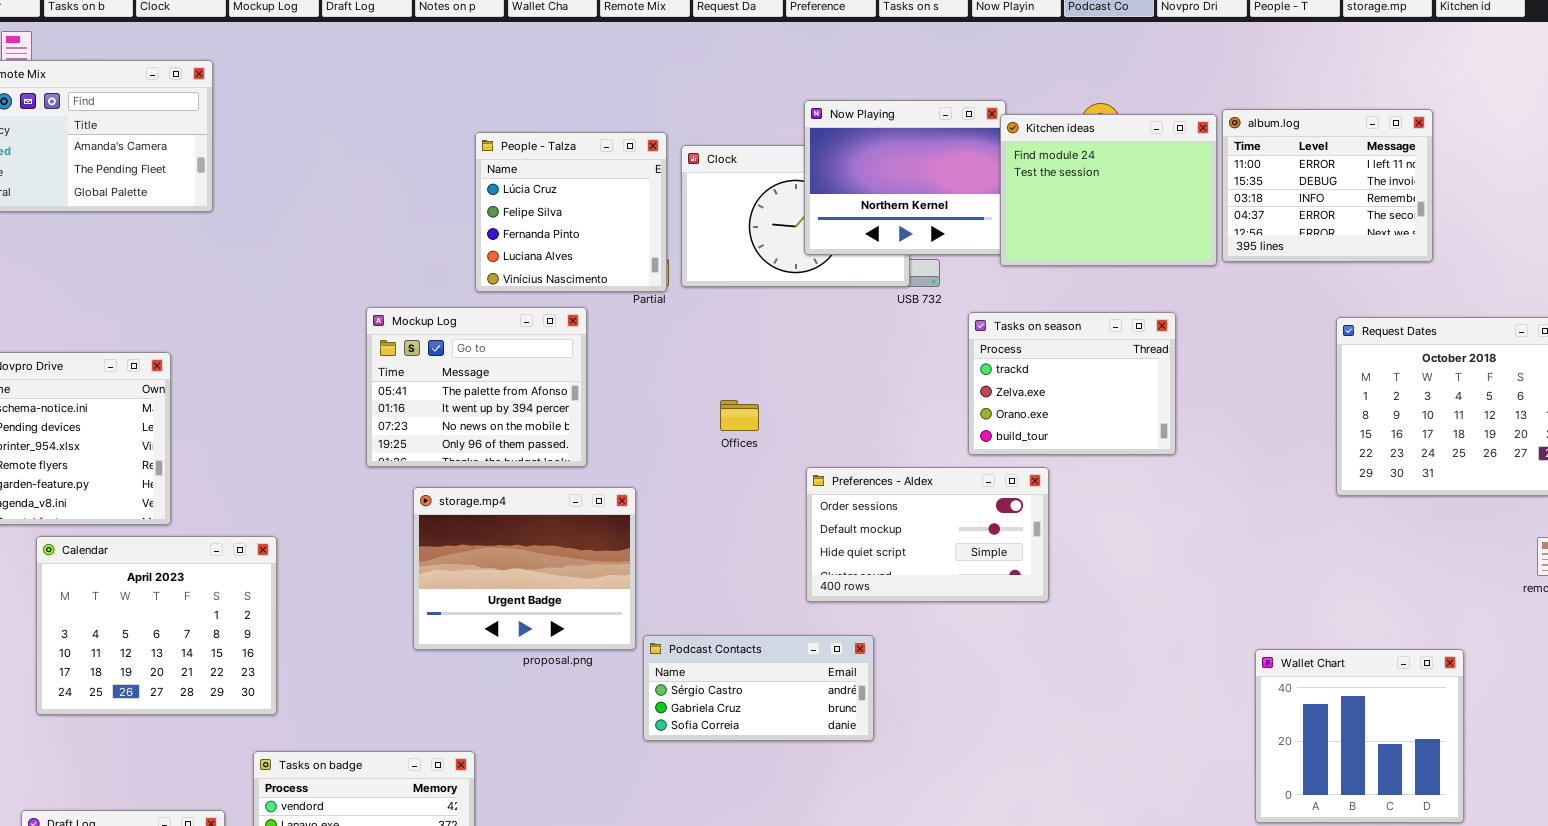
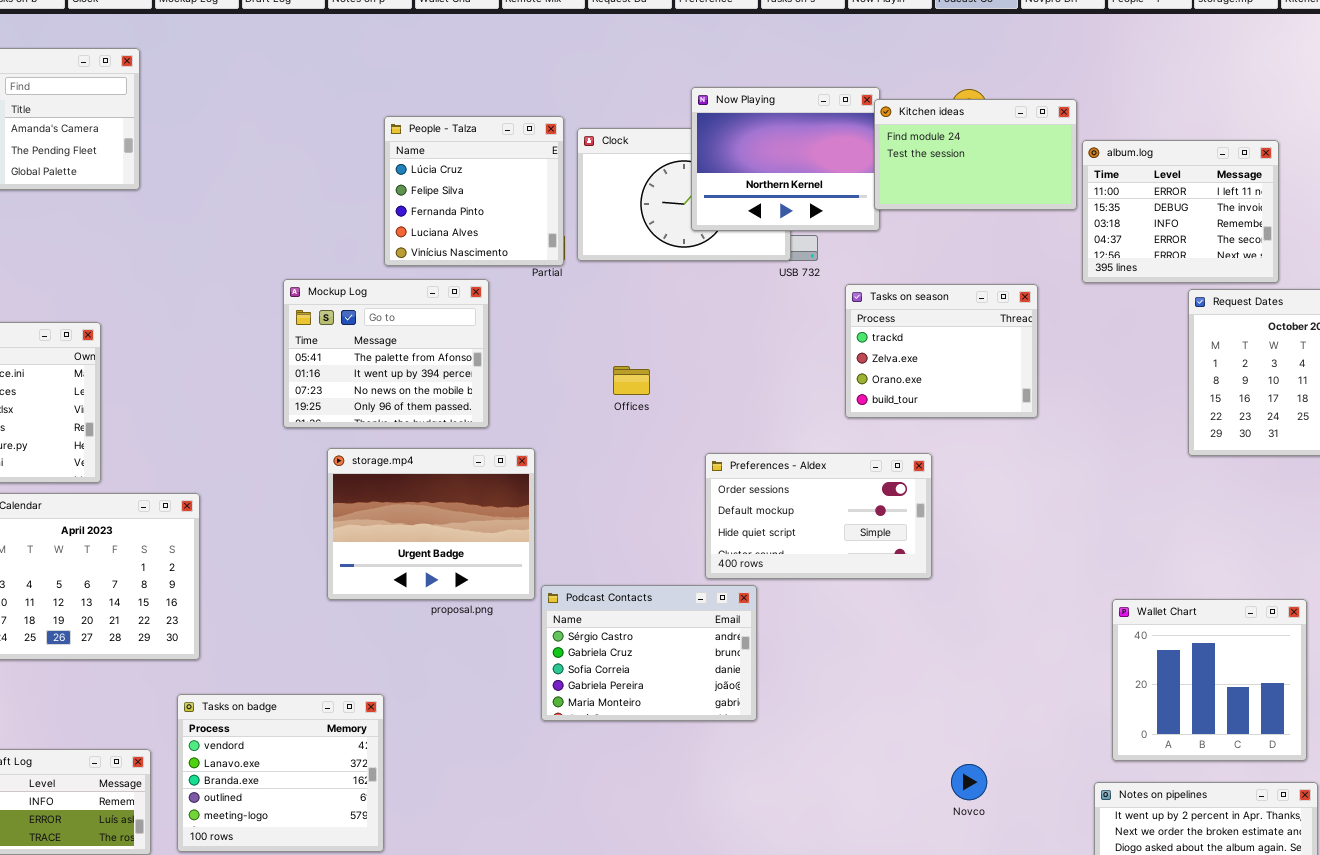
album.log: [1222,109,1433,262] -> [1082,140,1279,283], moved
Kitchen ideas: [1000,114,1217,266] -> [874,99,1077,210], resized
Preferences - Aldex: [806,467,1049,602] -> [705,453,932,579], moved
Podcast Contacts: [643,635,874,741] -> [541,585,757,721], resized

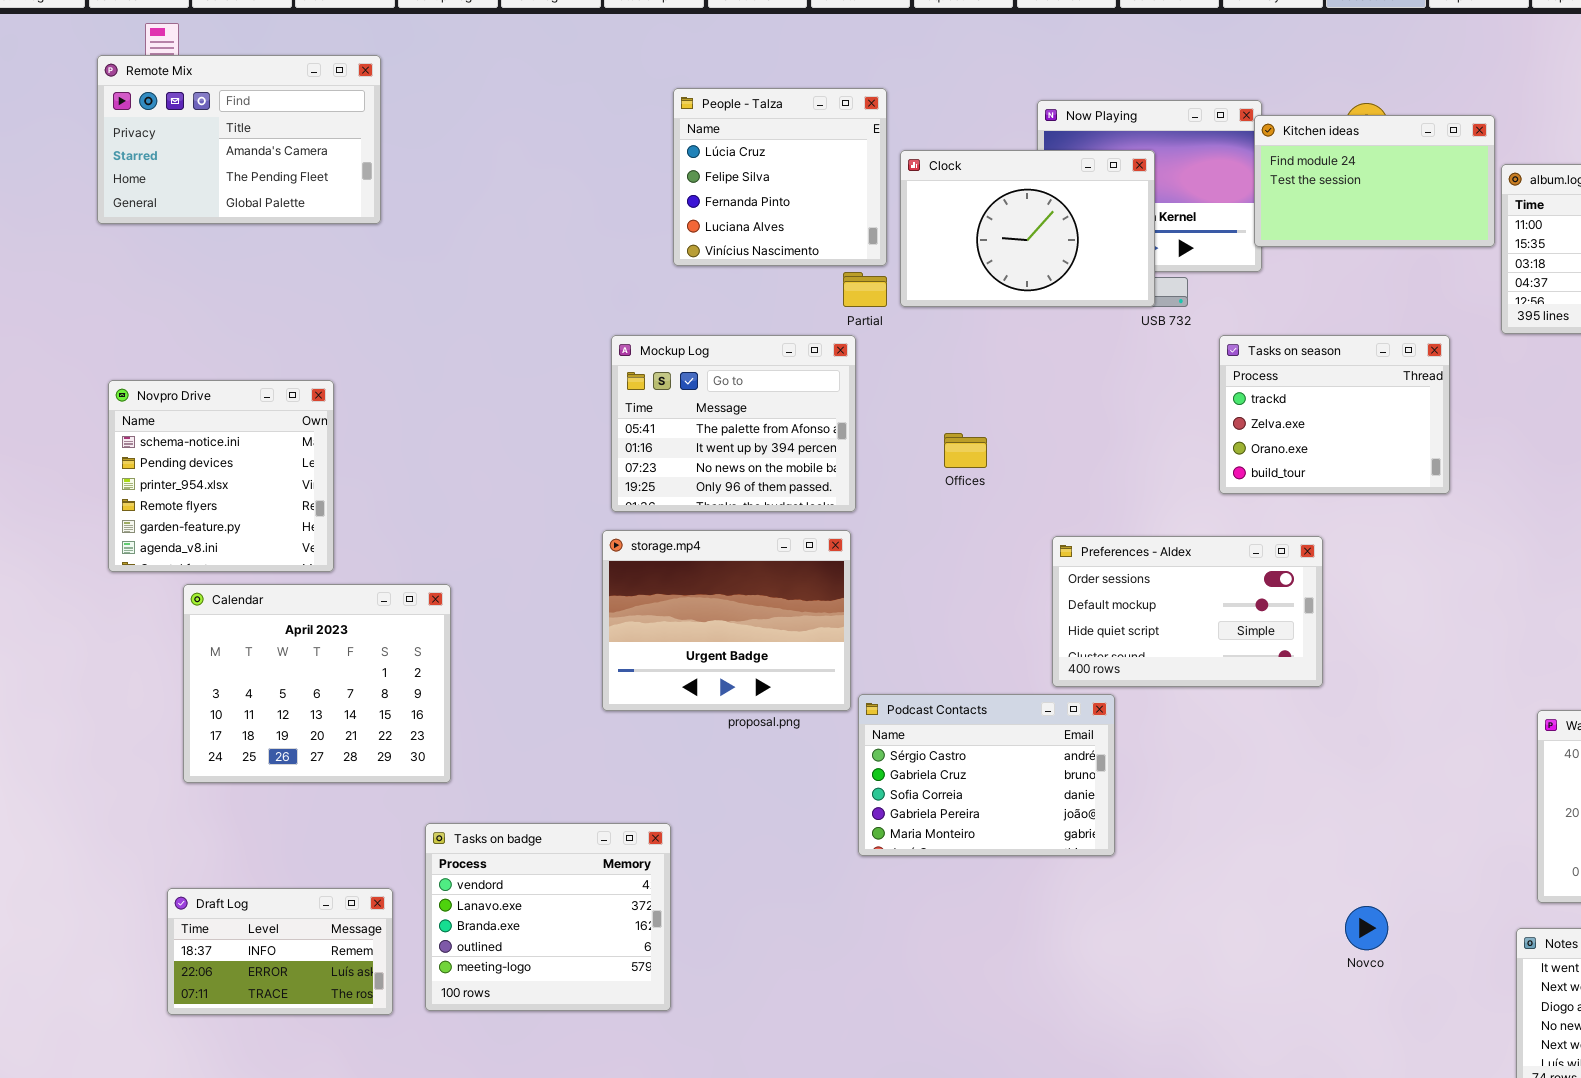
People - Talza: [384,116,564,266] -> [673,88,887,266], moved
Clock: [577,128,791,261] -> [900,150,1155,307], raised
Mockup Log: [283,279,489,428] -> [611,335,856,512], moved

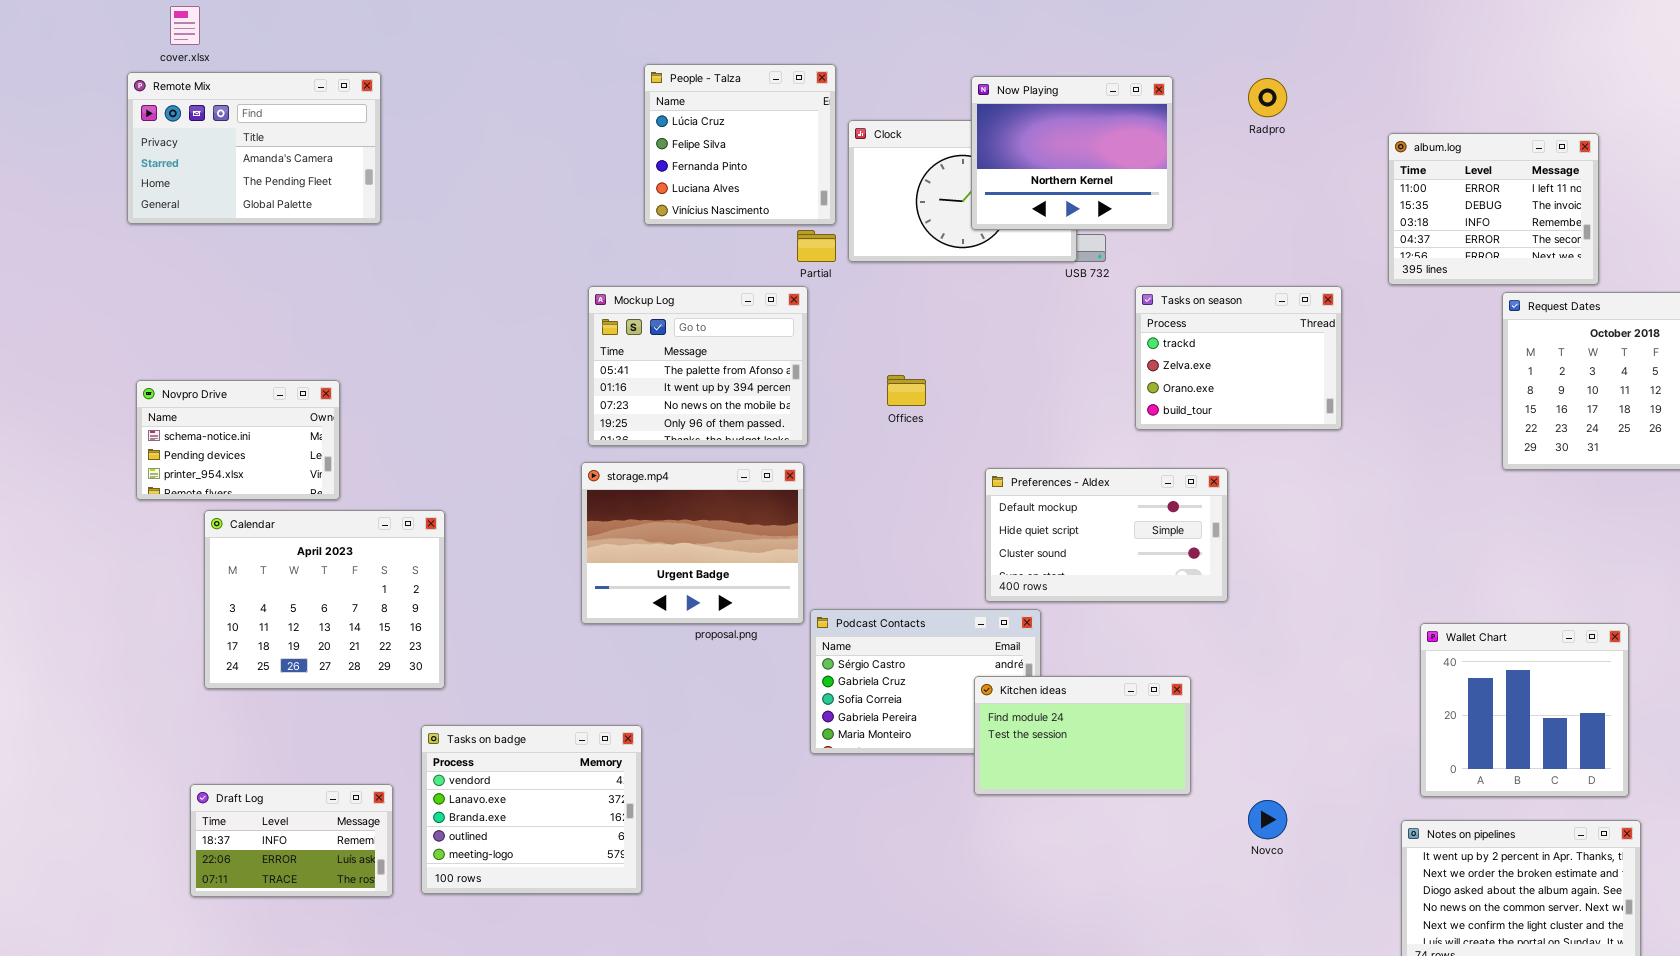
Remote Mix: [97,55,381,224] -> [127,72,381,224], moved
Now Playing: [1037,100,1262,272] -> [971,76,1173,230], raised
Kitchen ideas: [1254,115,1495,247] -> [974,676,1191,795], moved
Novpro Drive: [108,380,334,572] -> [136,380,340,500], resized
Preferences - Aldex: [1052,536,1323,687] -> [985,468,1228,602], scrolled down 1 row

